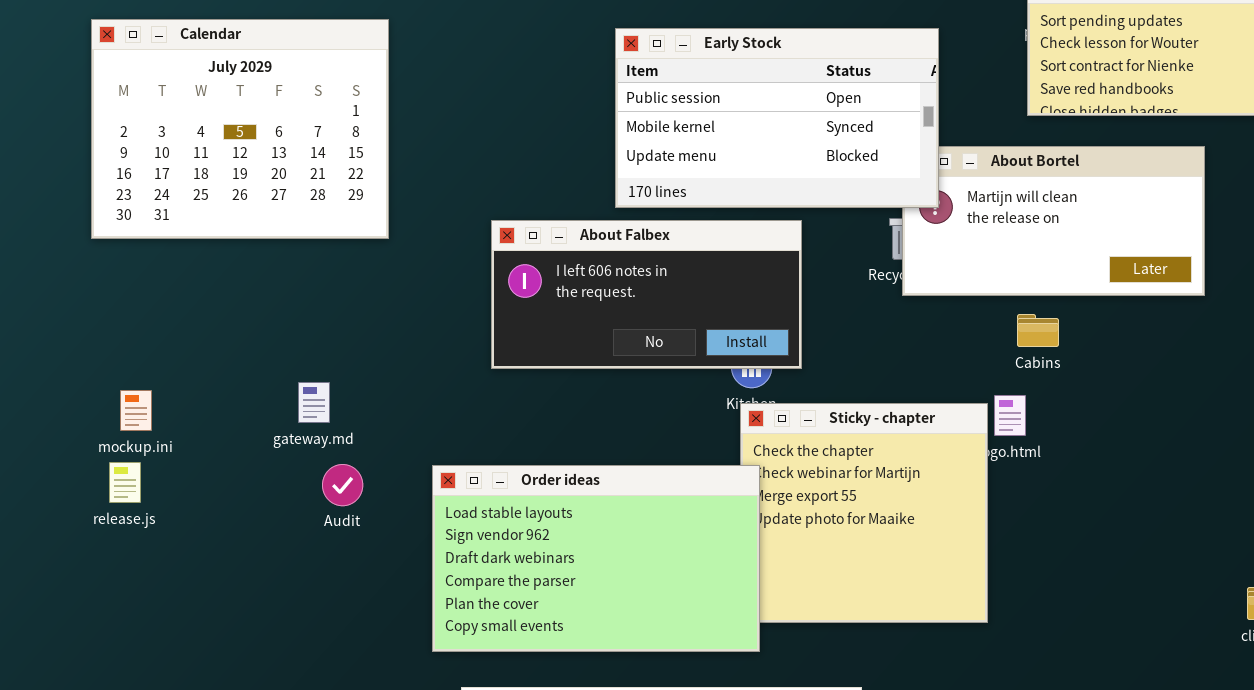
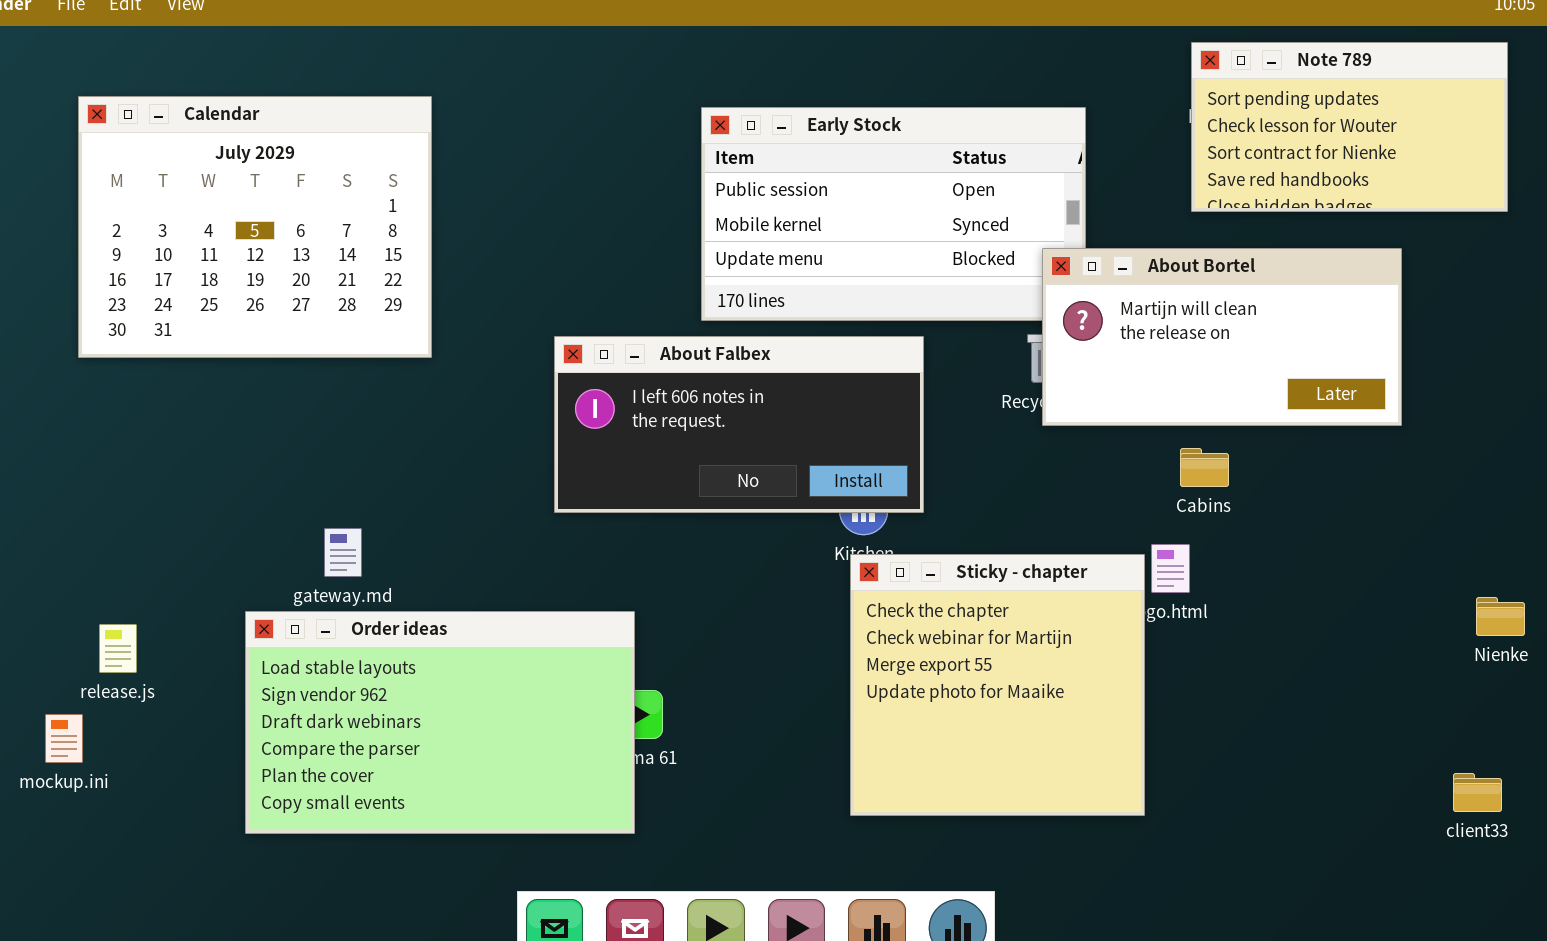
About Bortel: [902,146,1205,296] -> [1042,248,1402,426], raised
mockup.ini: [120,390,152,431] -> [45,714,83,763], moved
Order ideas: [432,465,760,652] -> [245,611,635,834], moved

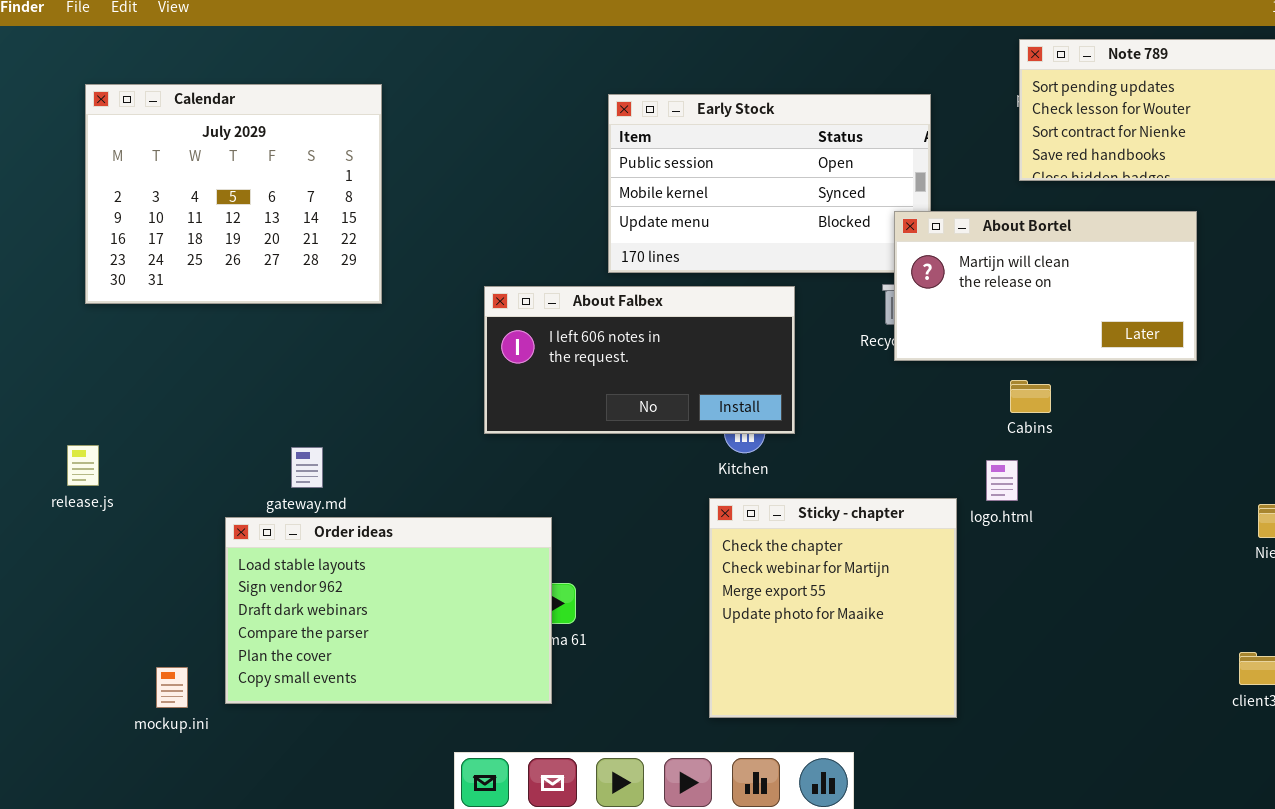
Sticky - chapter: [850,554,1145,816] -> [709,498,957,718], moved
release.js: [99,624,137,673] -> [67,445,99,486], moved
mockup.ini: [45,714,83,763] -> [156,667,188,708], moved

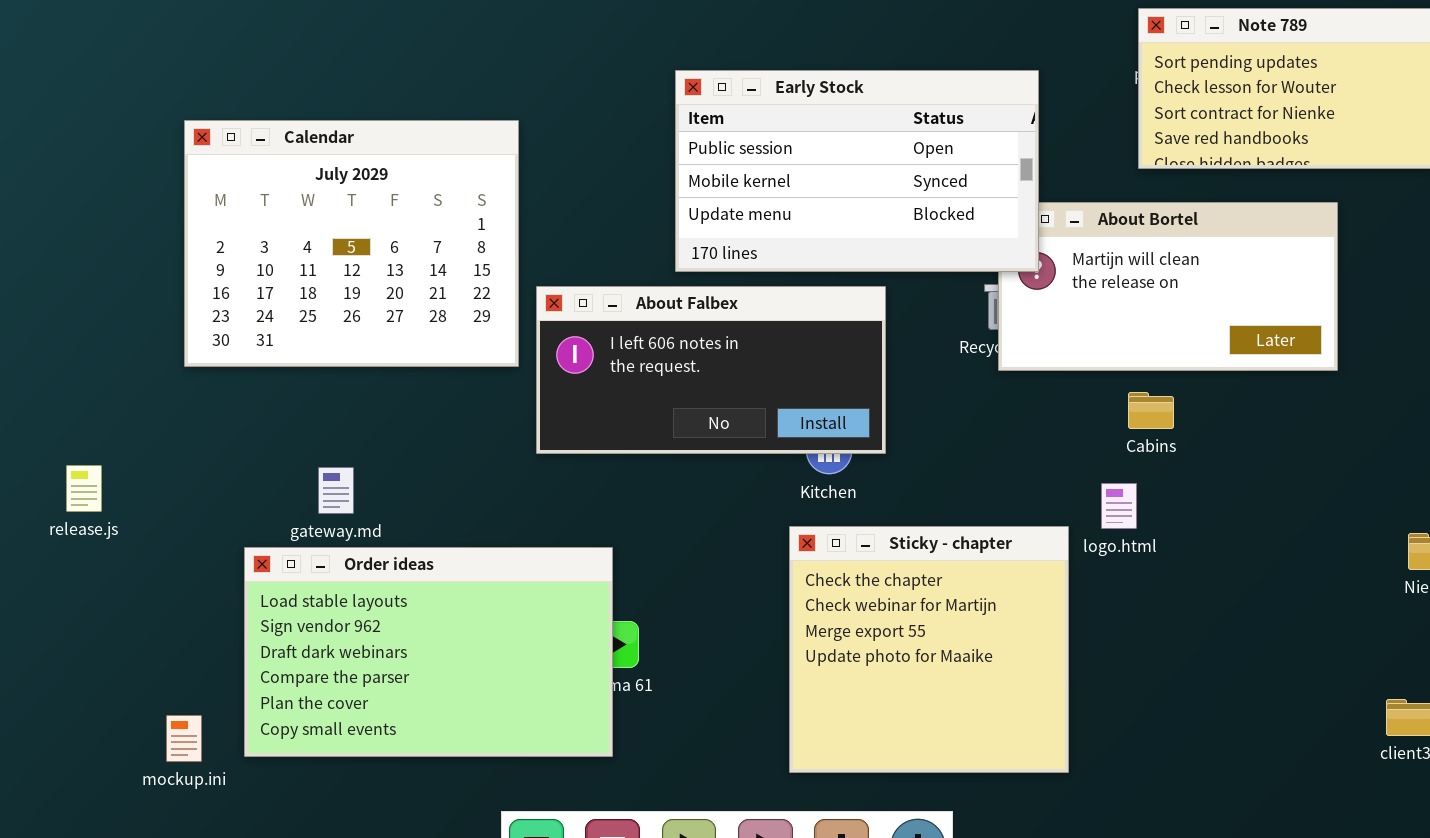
Calendar: [85,84,382,304] -> [184,120,519,367], moved
Early Stock: [608,94,931,273] -> [675,70,1039,272], raised

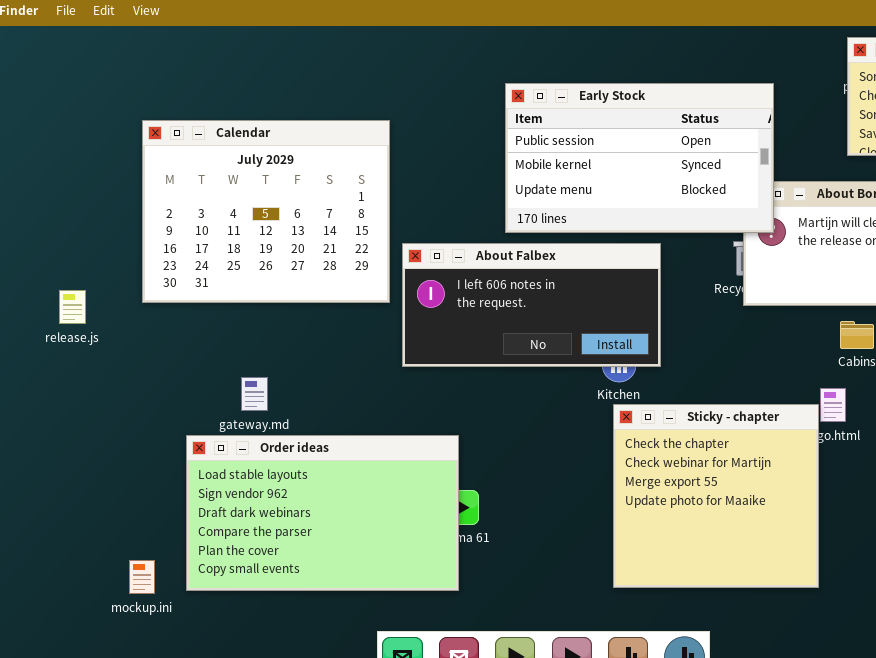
release.js: [66,465,102,512] -> [59,290,86,324], moved
Sticky - chapter: [789,526,1069,773] -> [613,404,819,588], moved

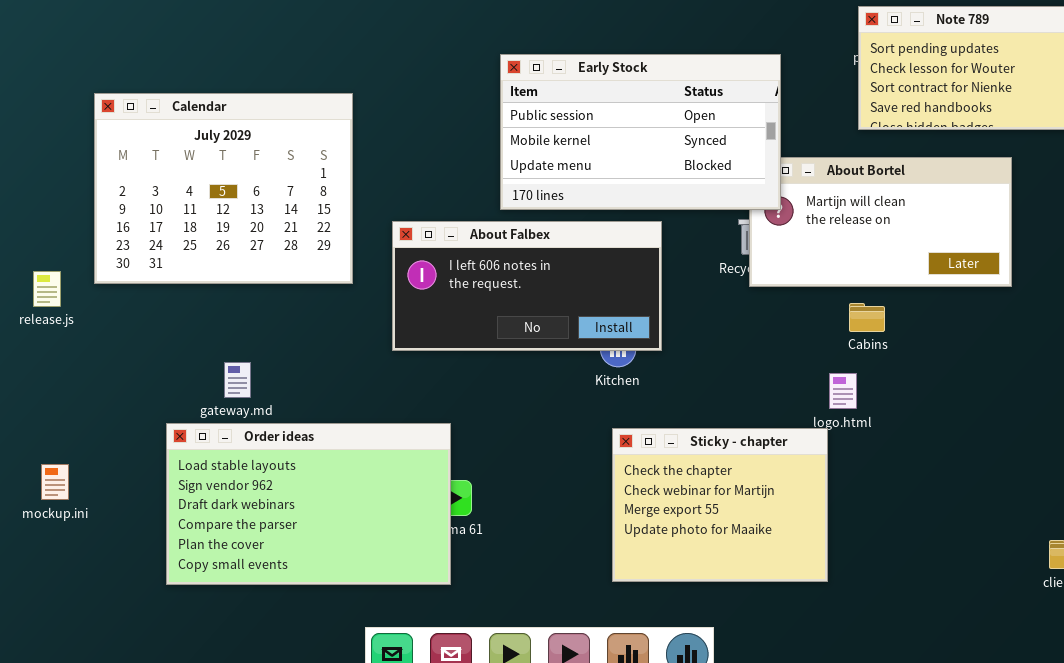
Calendar: [142,120,390,303] -> [94,93,353,284], moved
Sticky - chapter: [613,404,819,588] -> [612,428,828,582], resized
mockup.ini: [129,560,155,594] -> [41,464,69,500], moved

